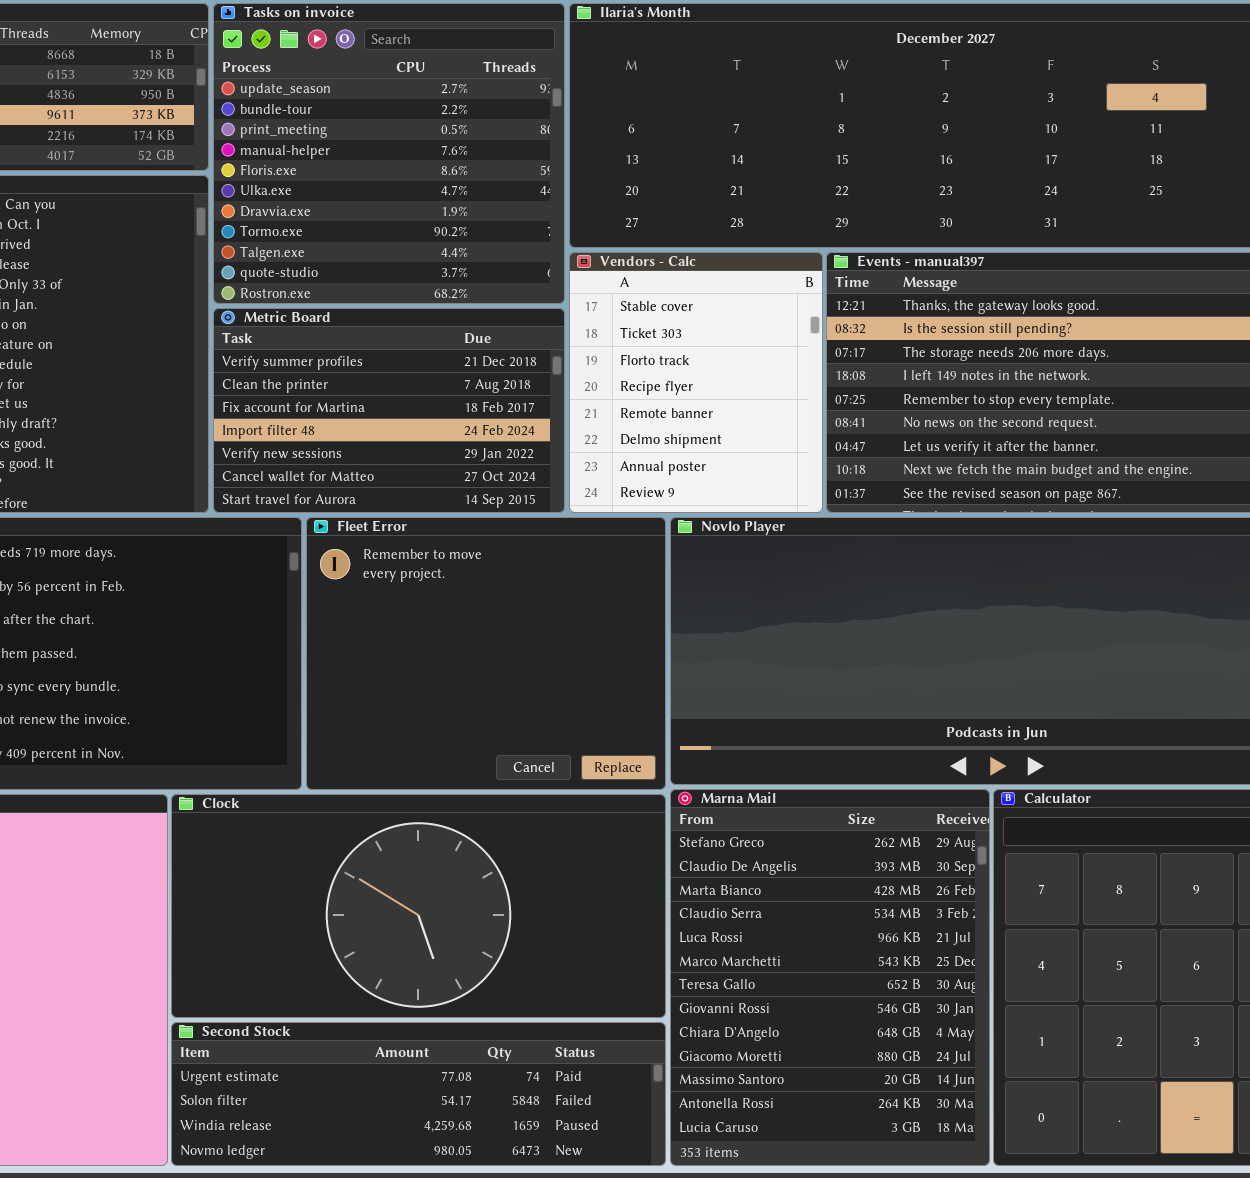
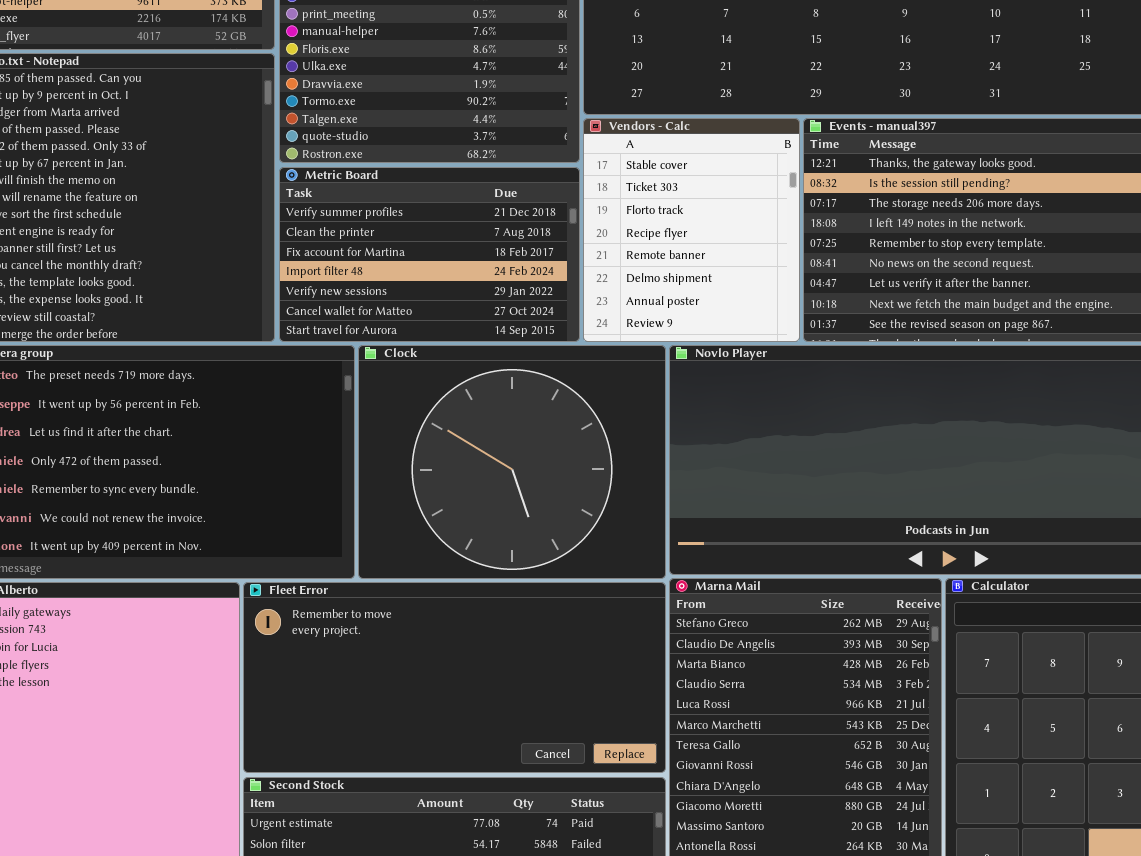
Fleet Error: [306,517,666,790] -> [243,582,666,773], moved, resized
Clock: [171,794,666,1018] -> [358,345,666,579], moved, resized

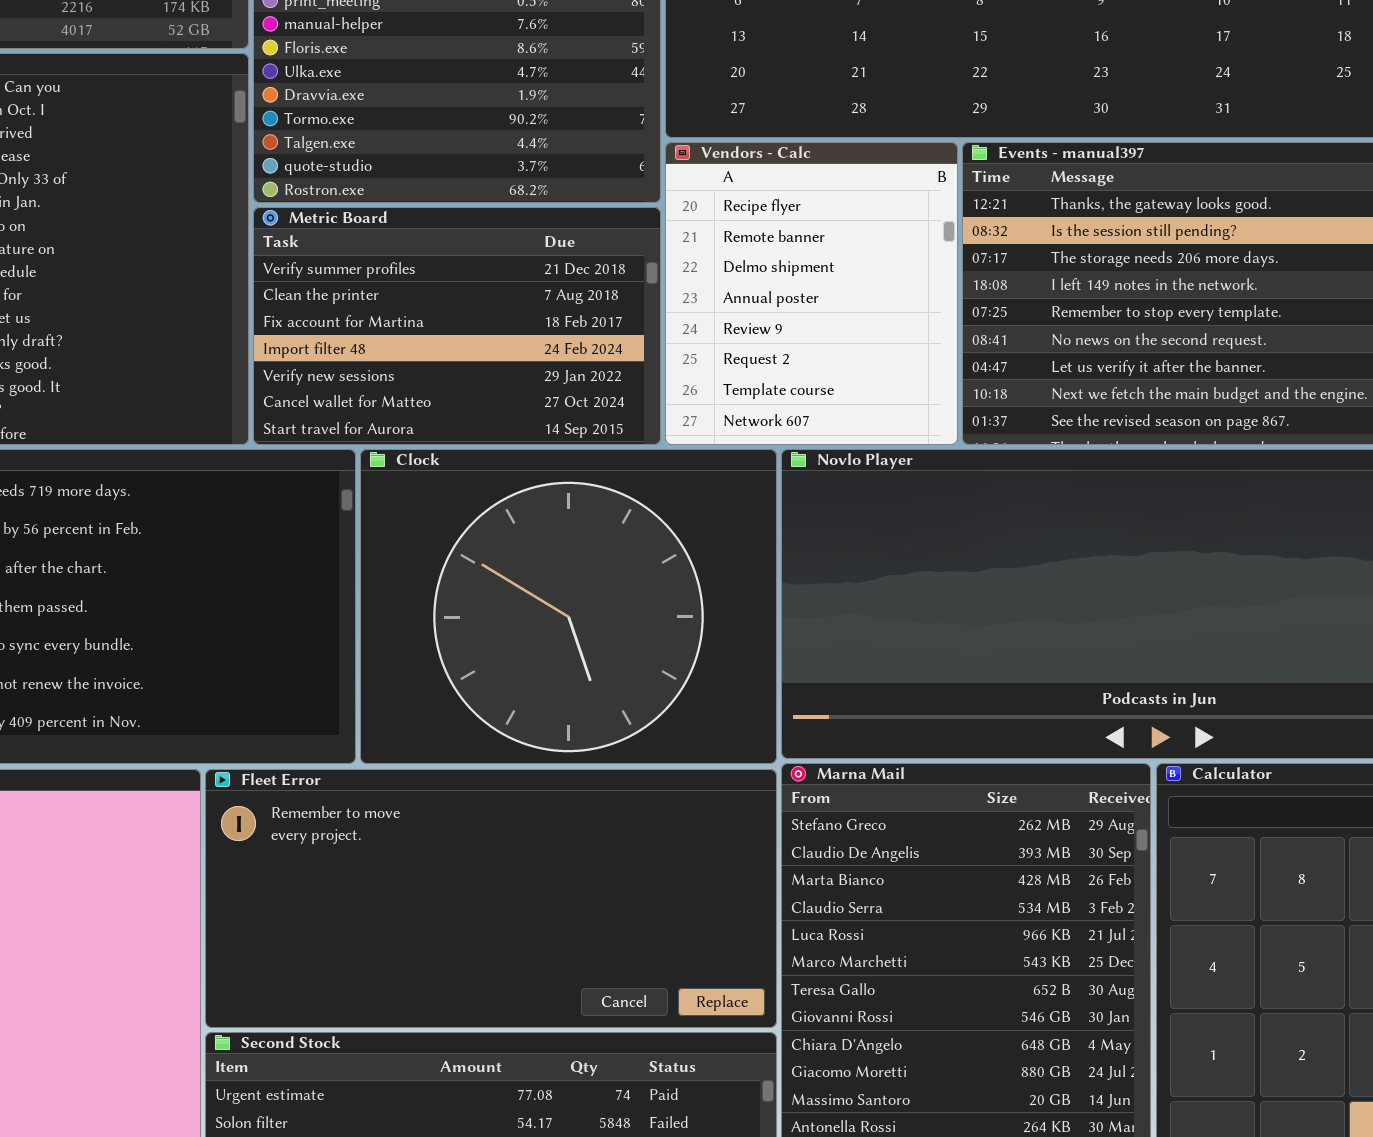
Vendors - Calc: [583,118,800,342] -> [665,142,958,445], scrolled down 3 rows

